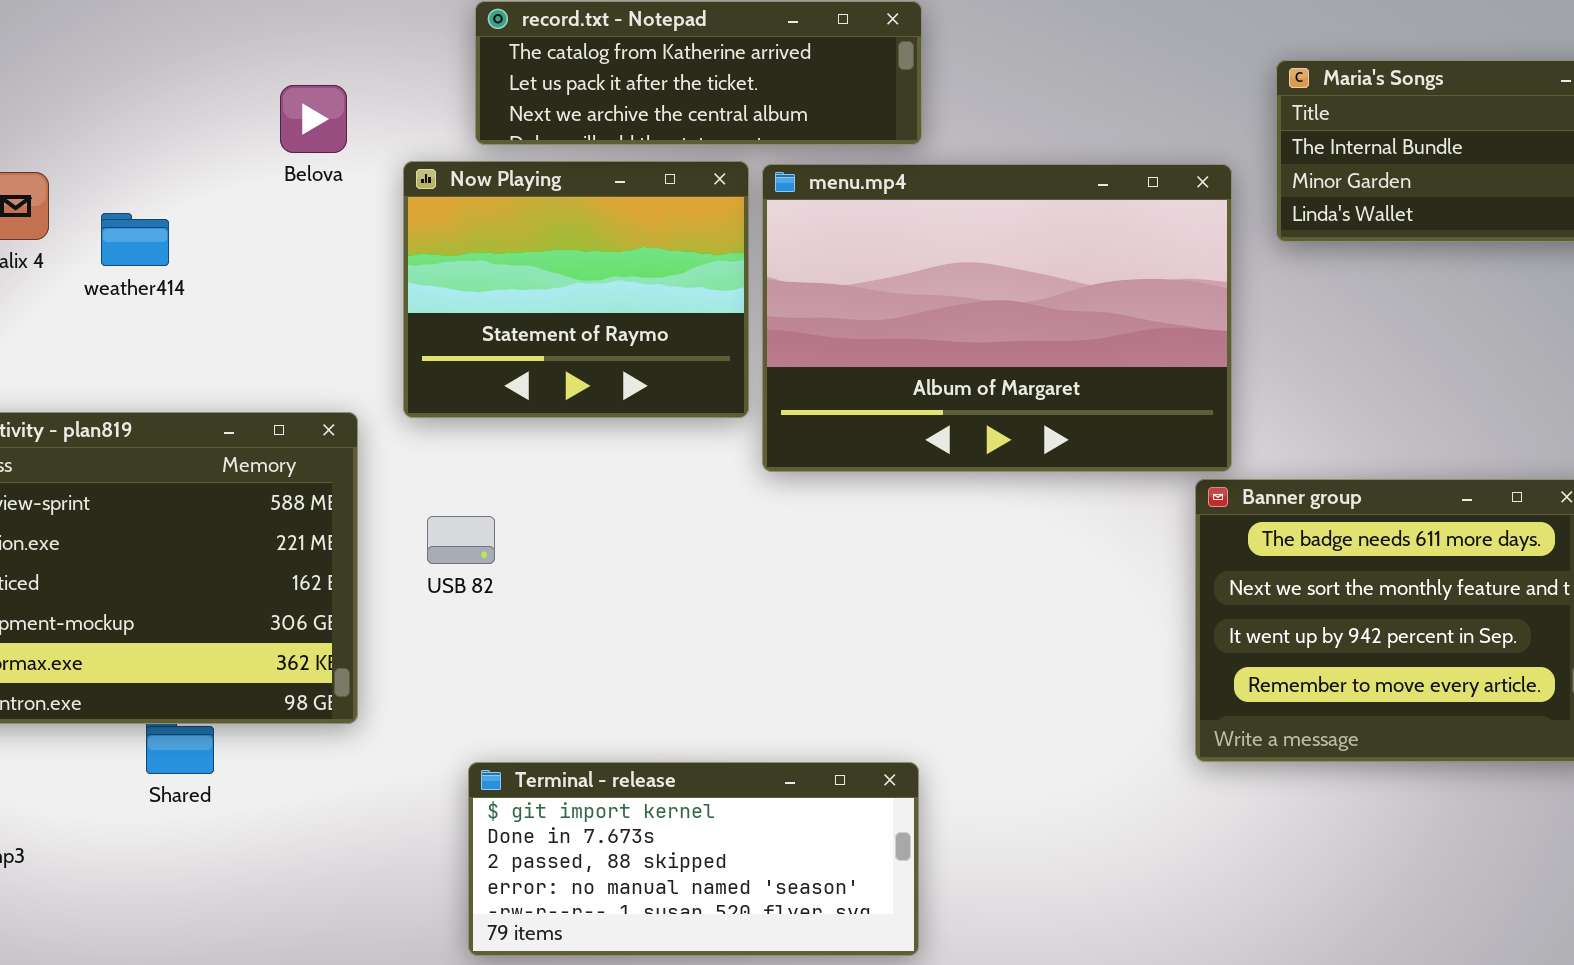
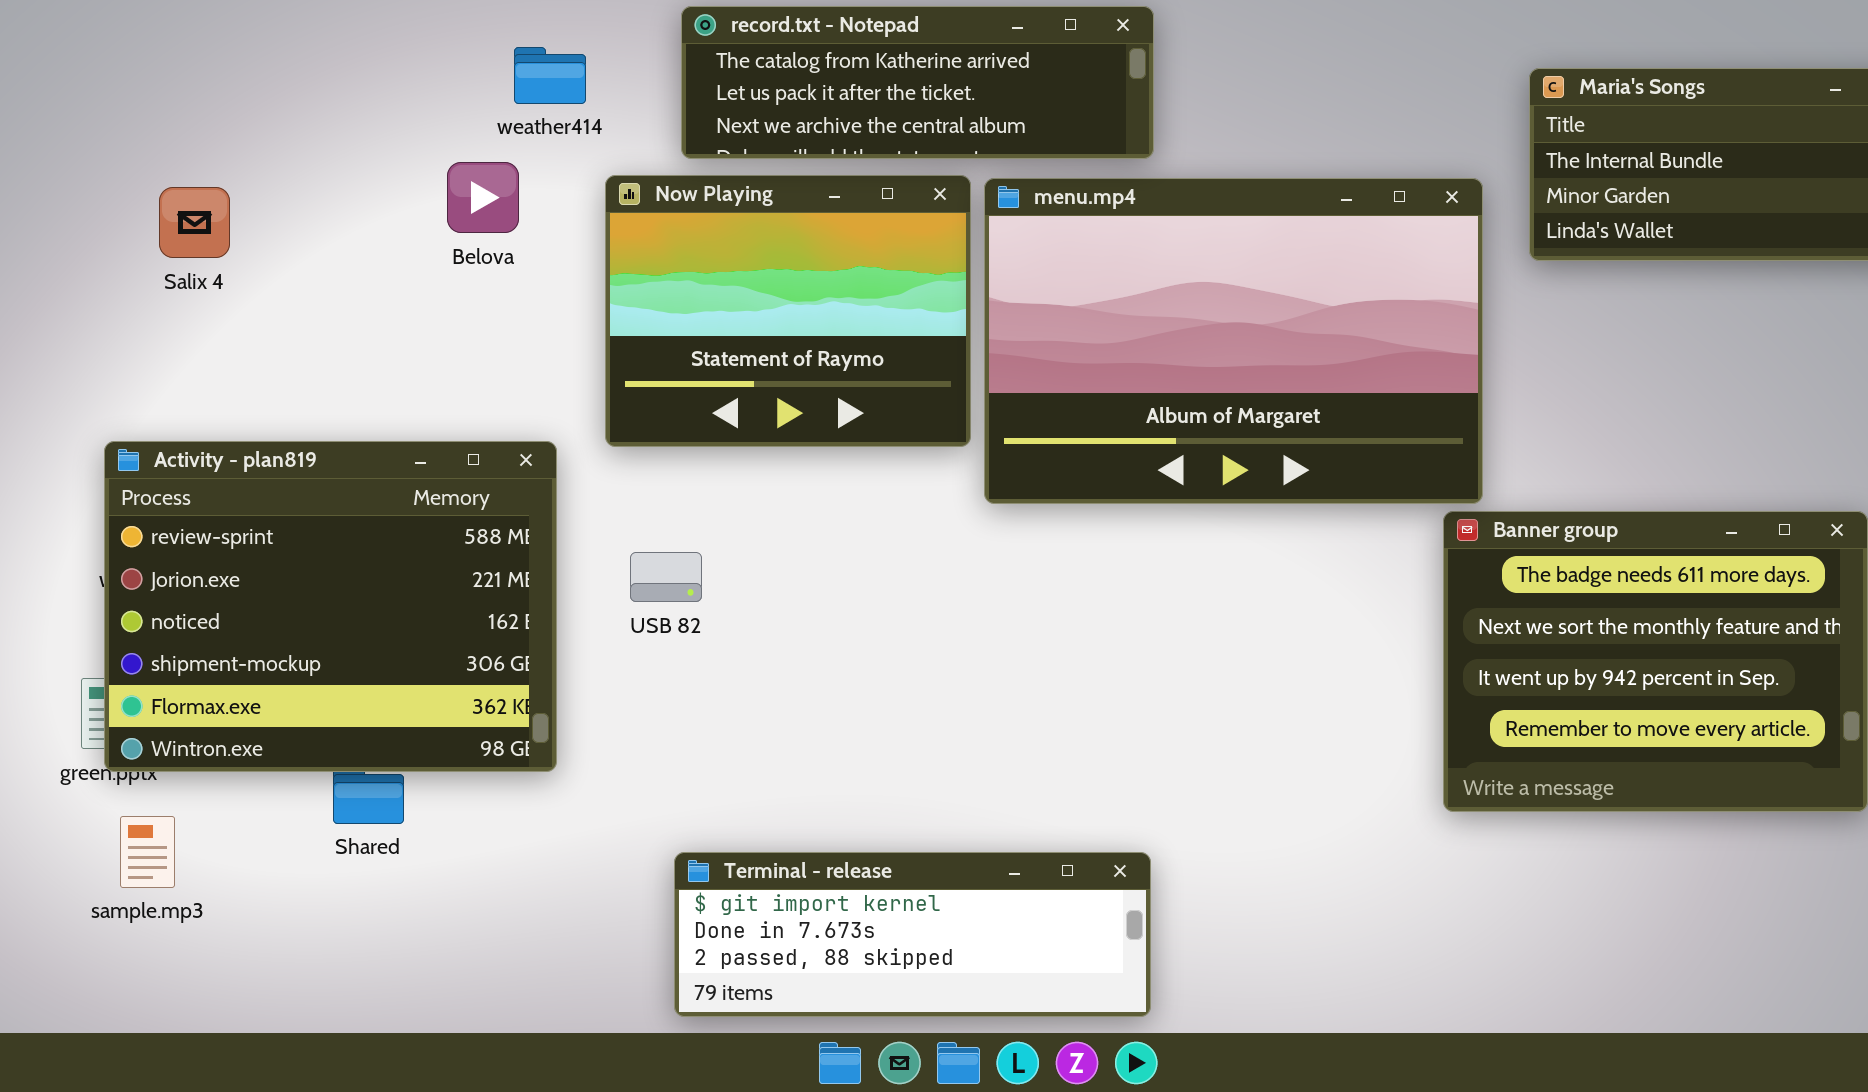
Belova: [280,85,347,153] -> [447,162,519,233], moved
weather414: [101,213,169,266] -> [514,47,586,104], moved
Terminal - release: [468,762,919,956] -> [674,852,1151,1017], resized

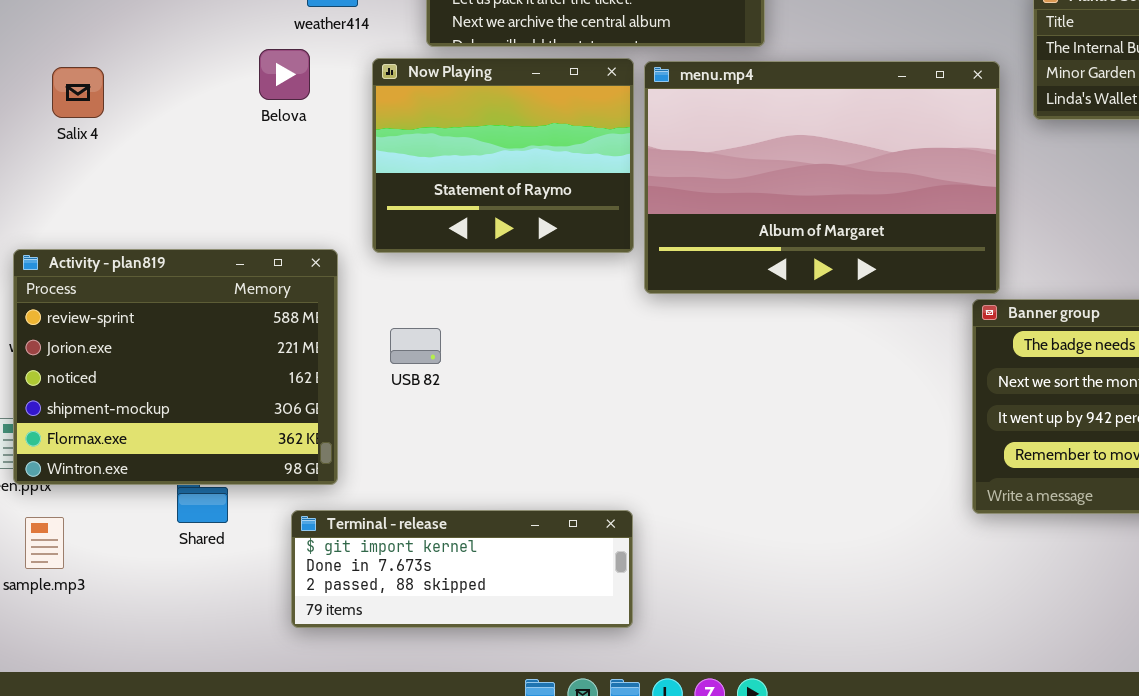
Terminal - release: [674,852,1151,1017] -> [291,510,633,628], moved

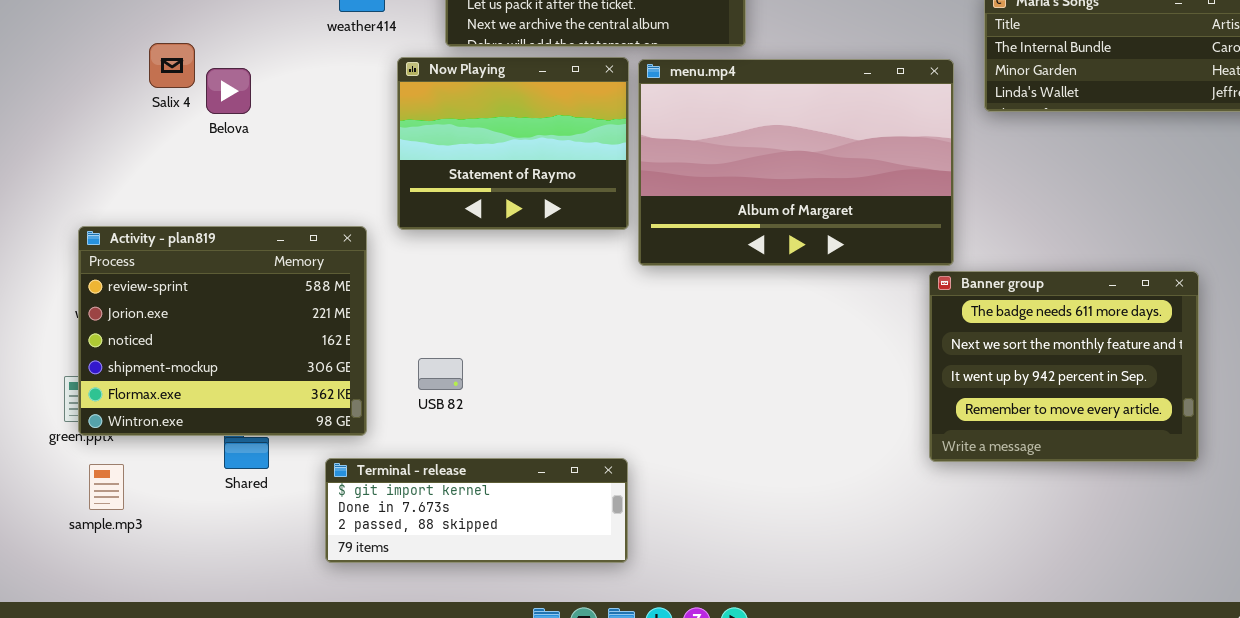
Belova: [259,49,310,100] -> [206,68,251,114], moved
Salix 4: [52,67,104,118] -> [149,43,195,88], moved
USB 82: [390,328,441,364] -> [418,358,463,390], moved

